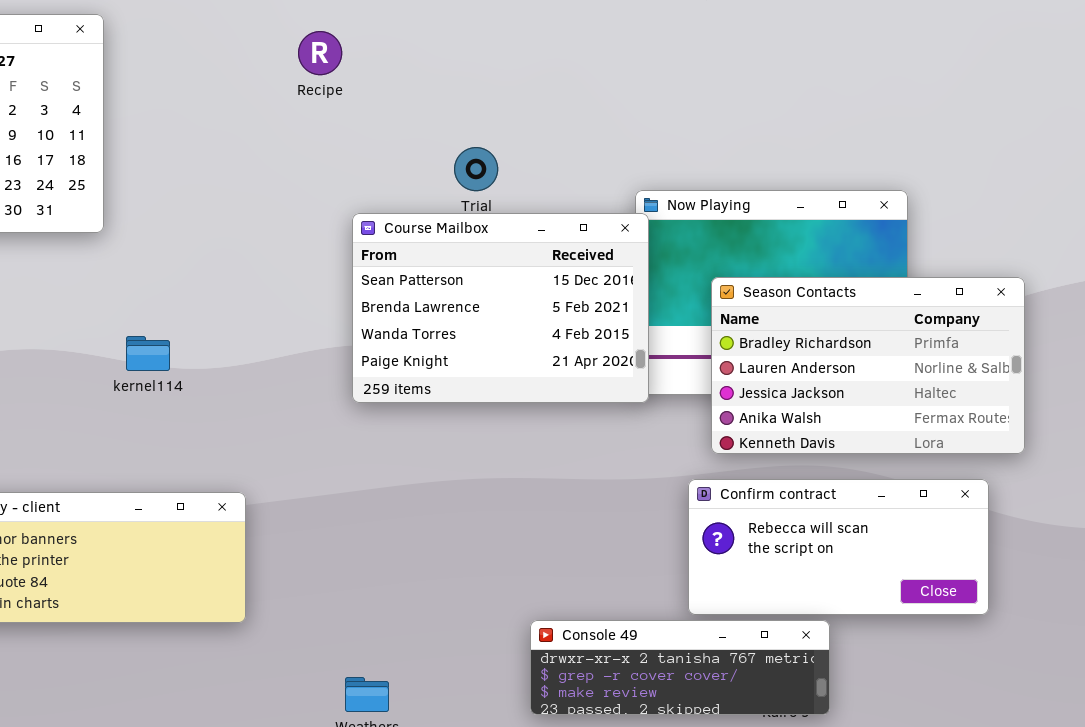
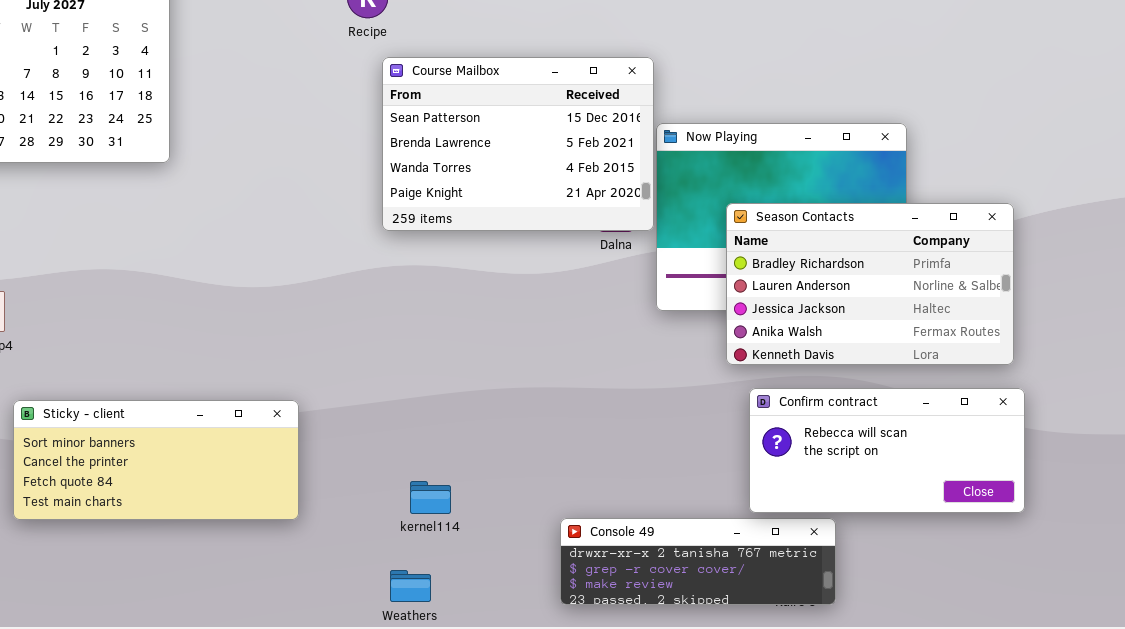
Course Mailbox: [352,213,649,403] -> [382,57,654,231], moved
kernel114: [126,336,170,371] -> [410,481,451,514], moved
Confirm contract: [688,479,989,615] -> [749,388,1025,513], moved

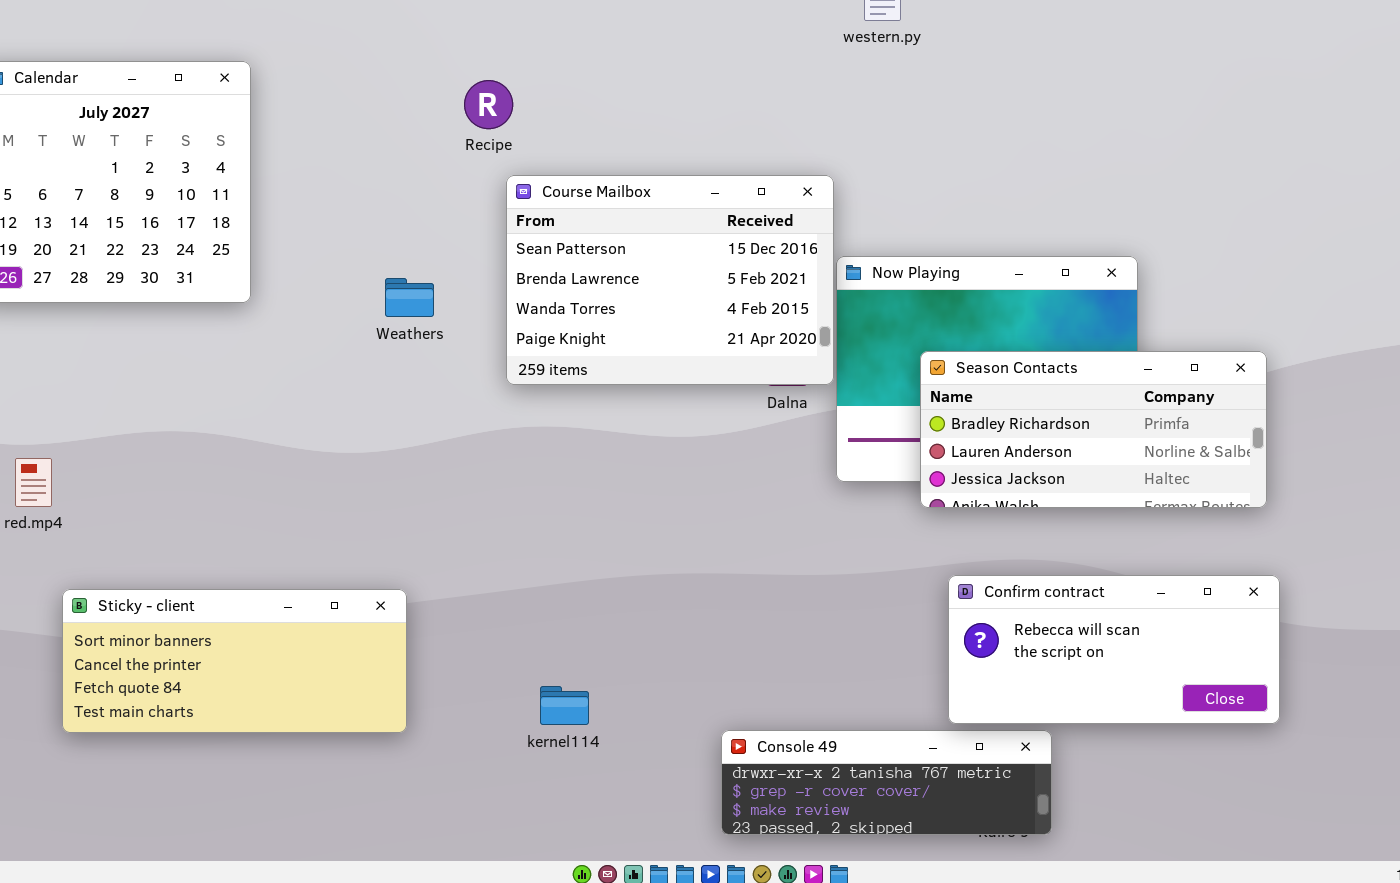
Season Contacts: [726,203,1014,365] -> [920,351,1267,508], resized
Weathers: [390,570,431,602] -> [385,278,434,317], moved

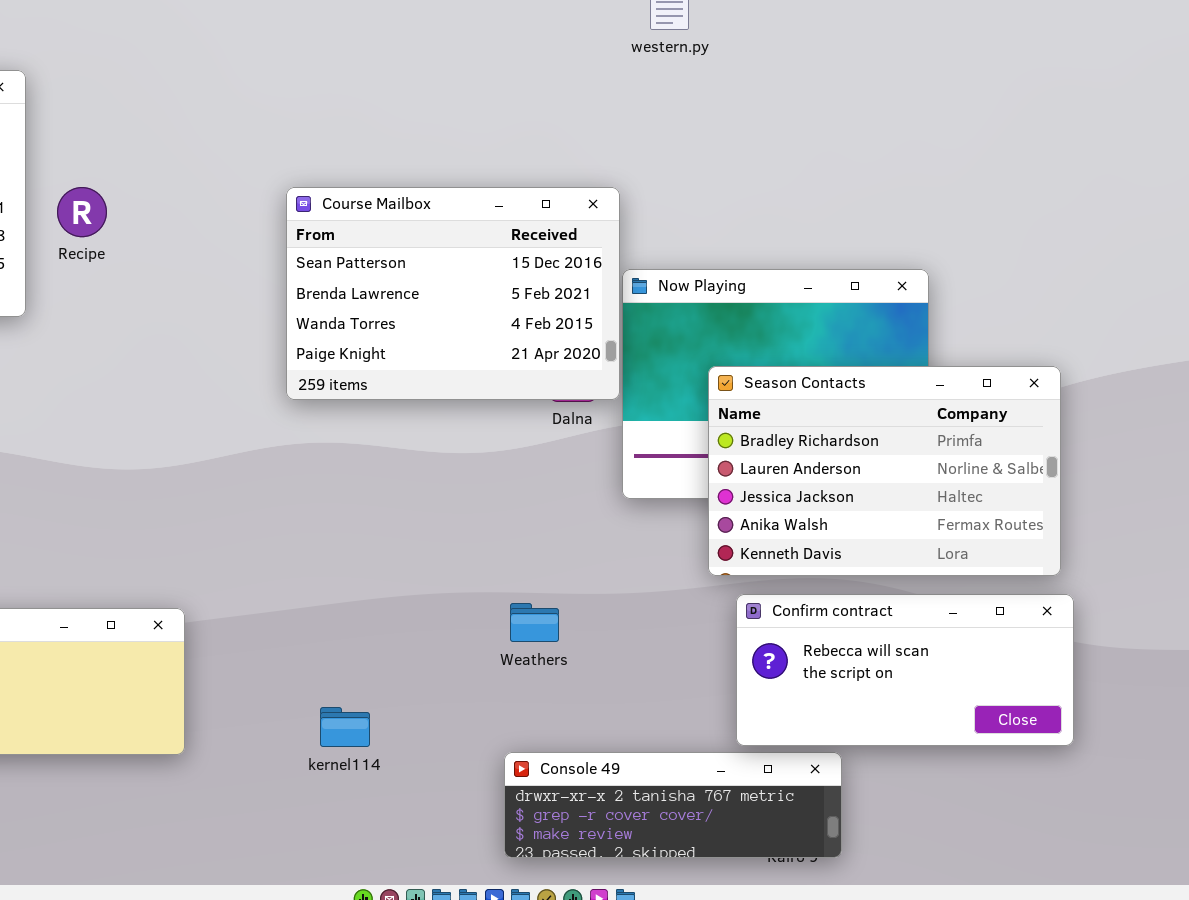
Recipe: [464,80,513,129] -> [57,187,107,237], moved
Weathers: [385,278,434,317] -> [510,603,559,642], moved
Season Contacts: [920,351,1267,508] -> [708,366,1061,576], resized

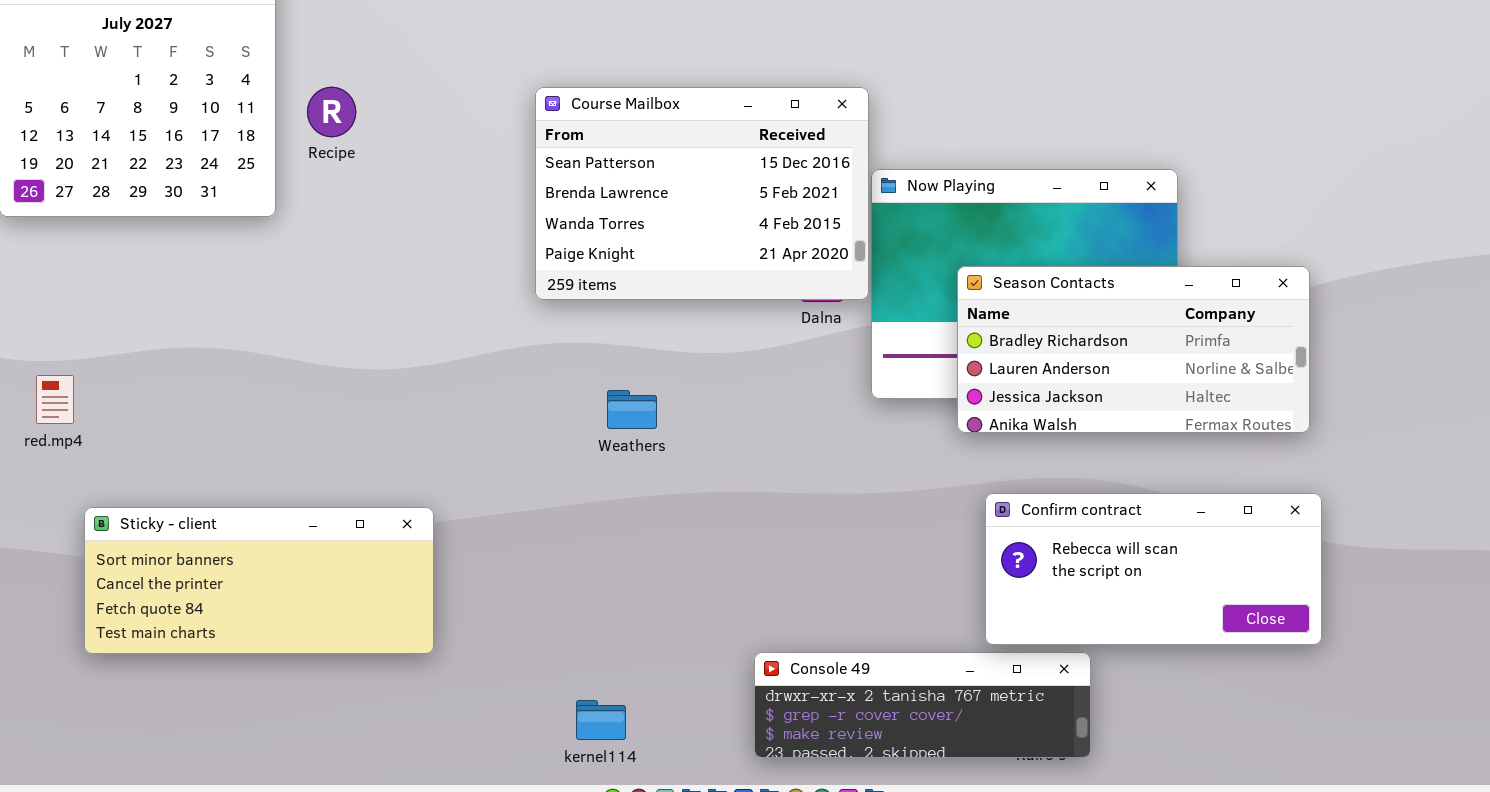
Season Contacts: [708,366,1061,576] -> [957,266,1310,433], resized
Weathers: [510,603,559,642] -> [607,390,657,429], moved
kernel114: [320,707,370,747] -> [576,700,626,740], moved

